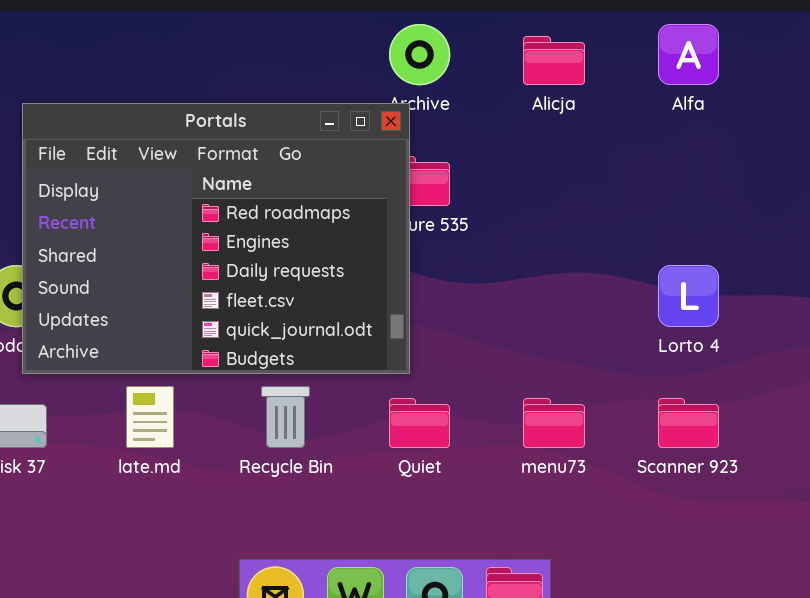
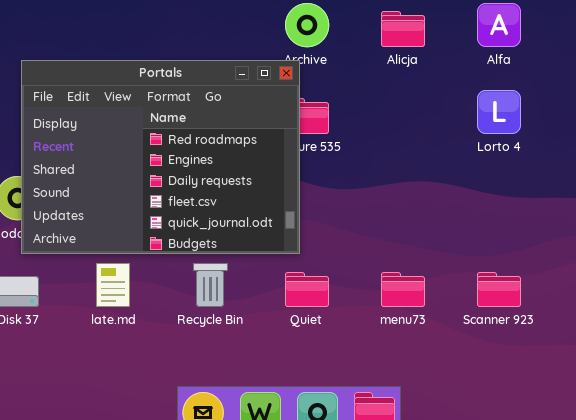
Lorto 4: [658,265,719,327] -> [477,90,521,134], moved

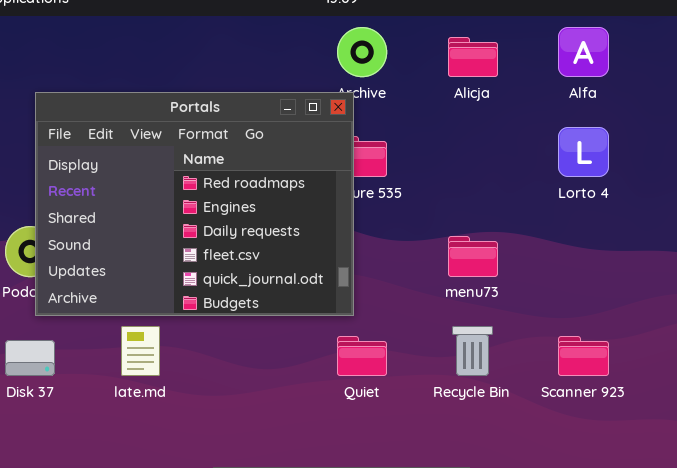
Recycle Bin: [193,263,228,307] -> [452,326,493,376], moved
menu73: [381,272,425,307] -> [448,236,498,277], moved

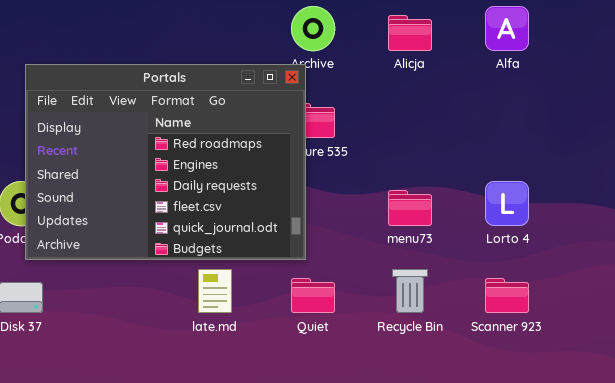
Lorto 4: [558,127,609,177] -> [485,181,529,226], moved
late.md: [121,326,160,376] -> [198,269,232,313], moved

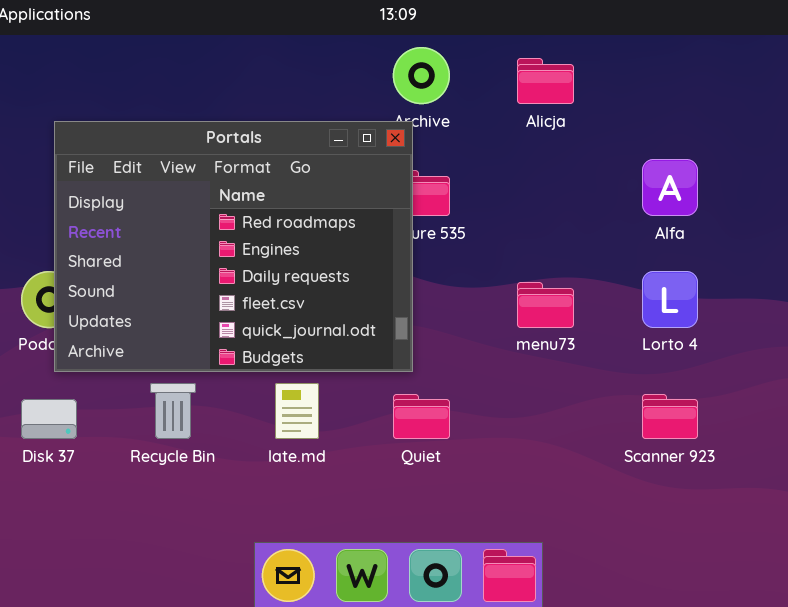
Alfa: [485,6,529,51] -> [642,159,698,216], moved
Recycle Bin: [392,269,428,313] -> [150,383,196,439], moved

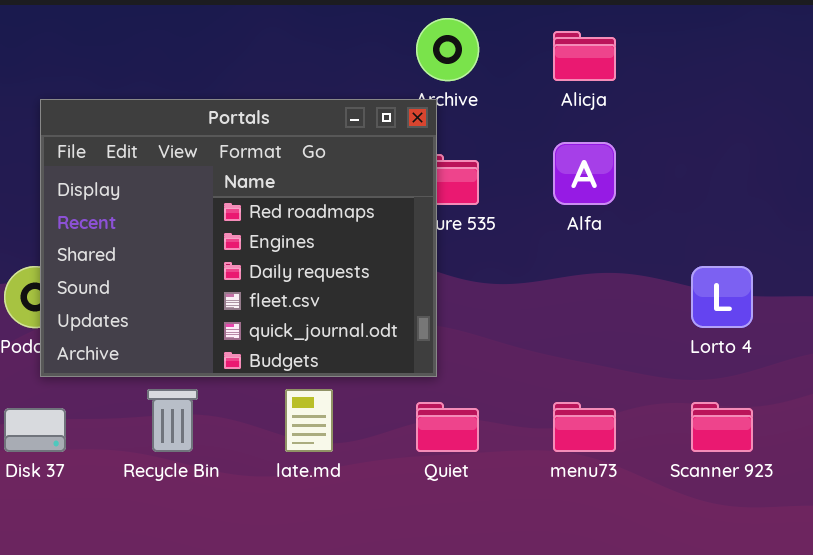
Alfa: [642,159,698,216] -> [553,142,616,205], moved
menu73: [517,282,574,328] -> [553,402,616,452], moved

